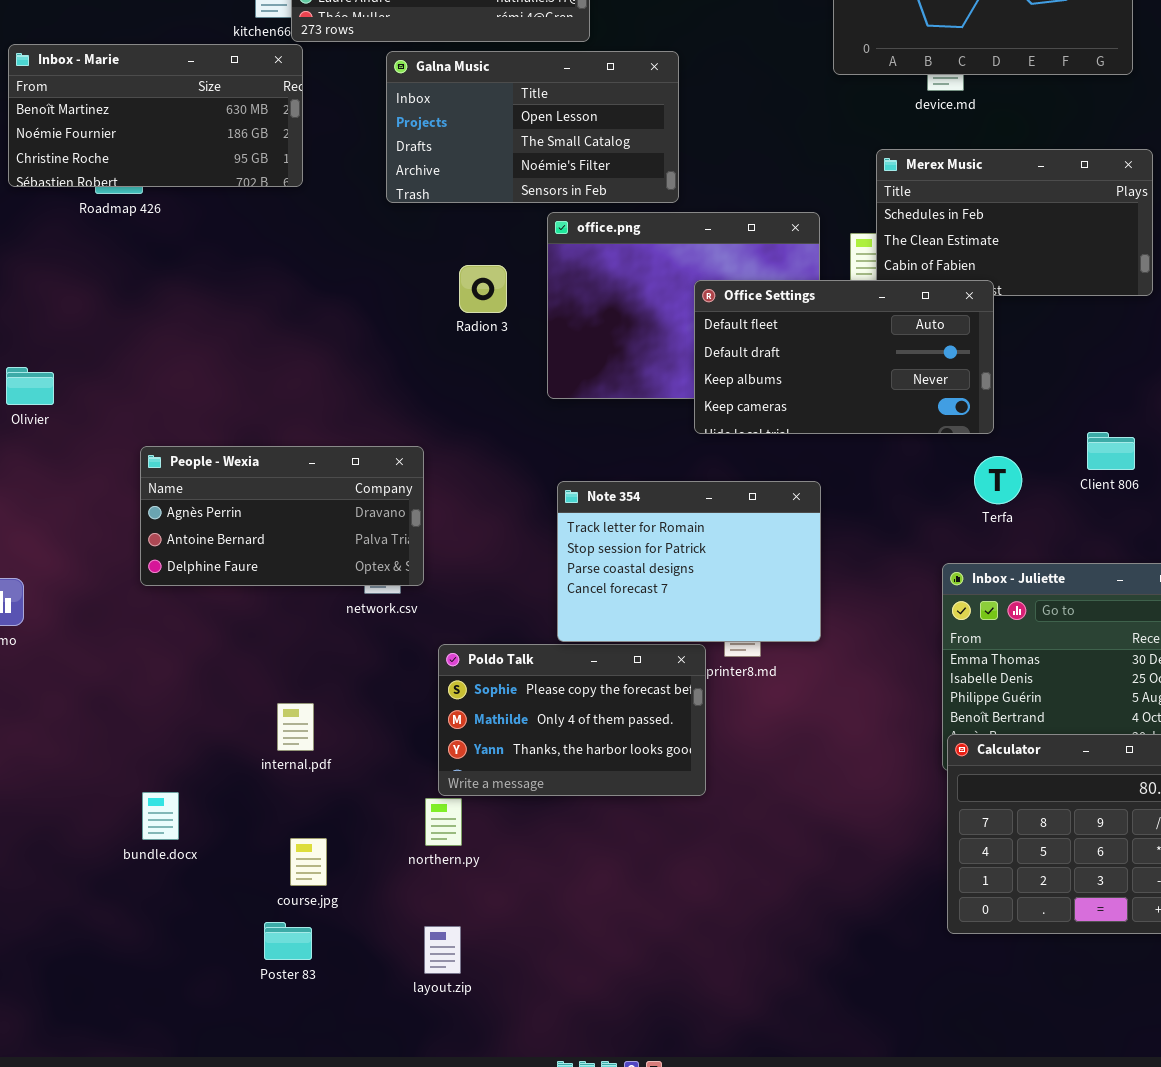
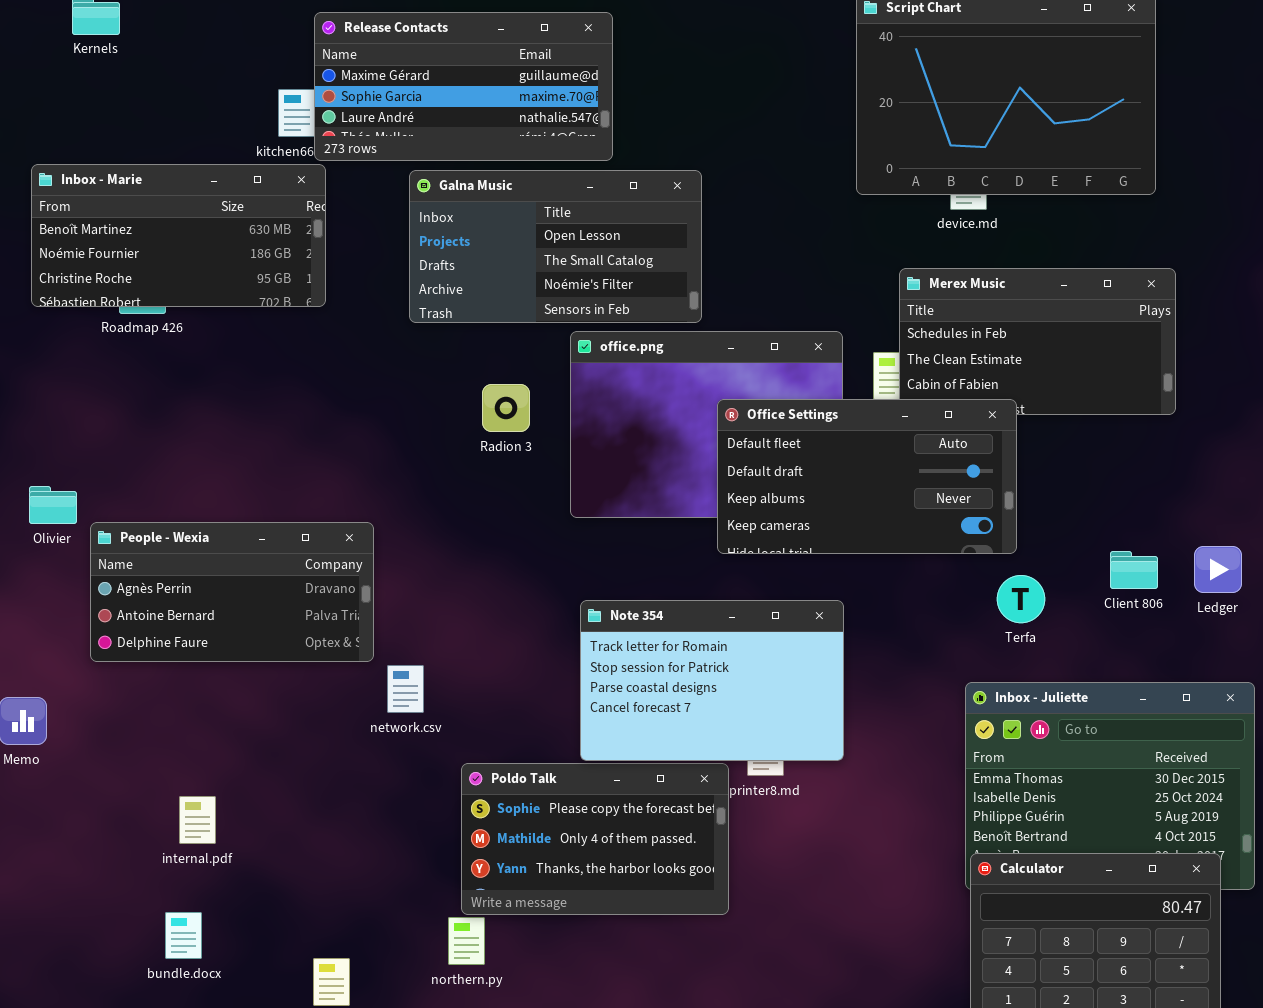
People - Wexia: [140,446,424,586] -> [90,522,374,662], moved
internal.pdf: [277,703,314,751] -> [179,796,216,844], moved

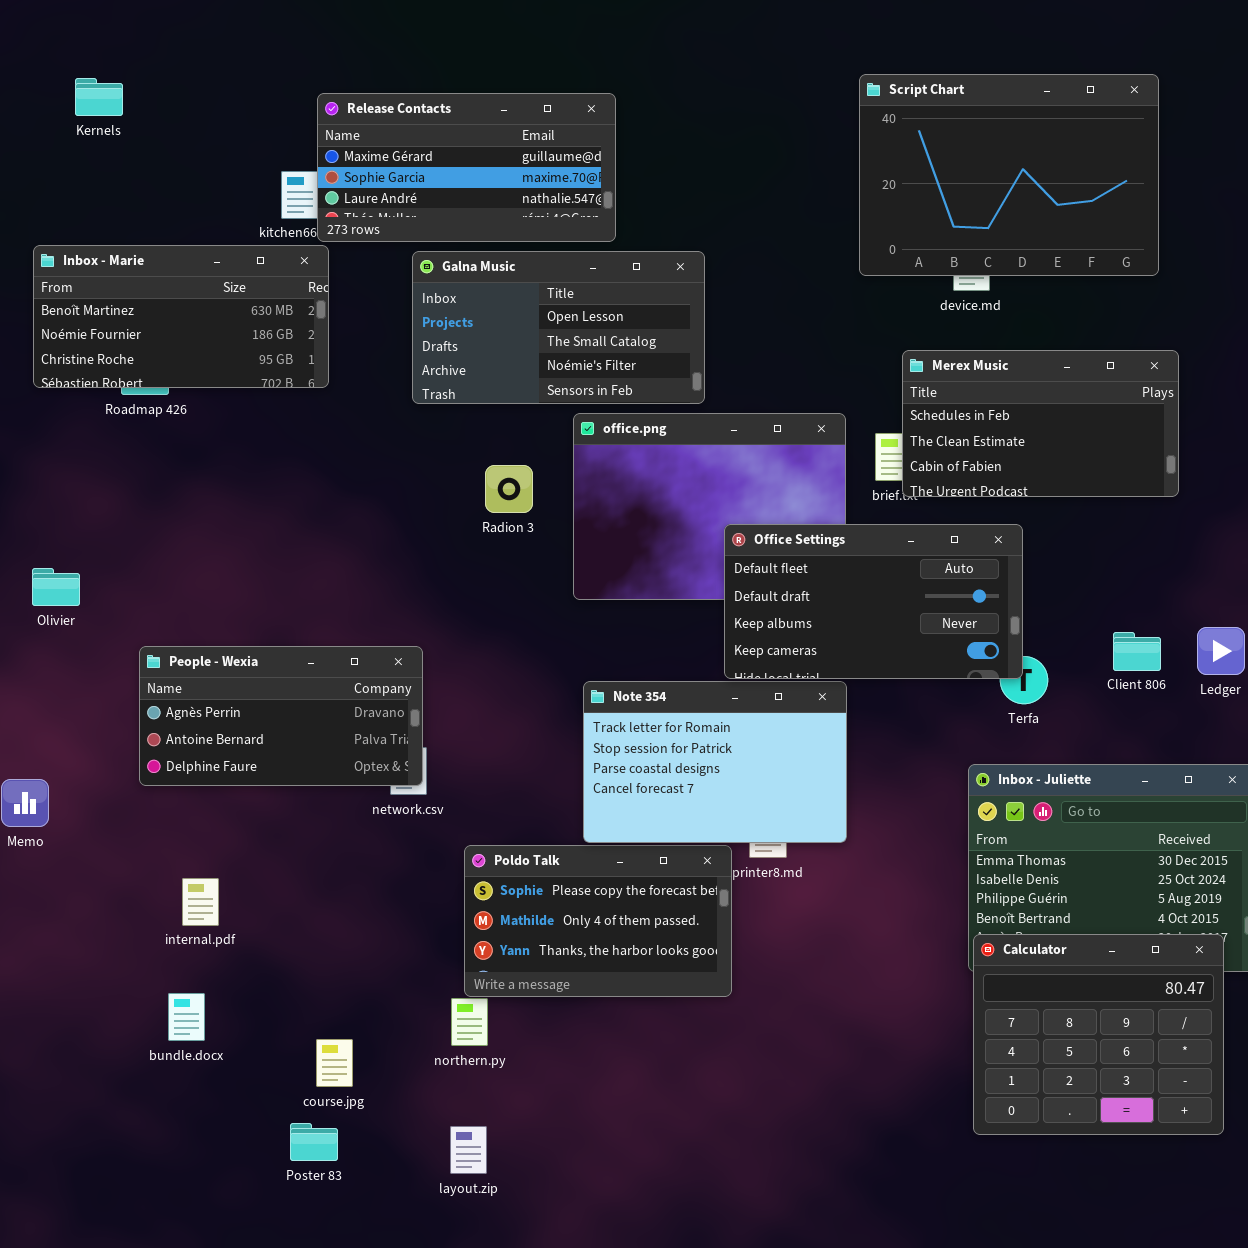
Office Settings: [717,399,1017,554] -> [724,524,1023,679], moved
People - Wexia: [90,522,374,662] -> [139,646,423,786], moved

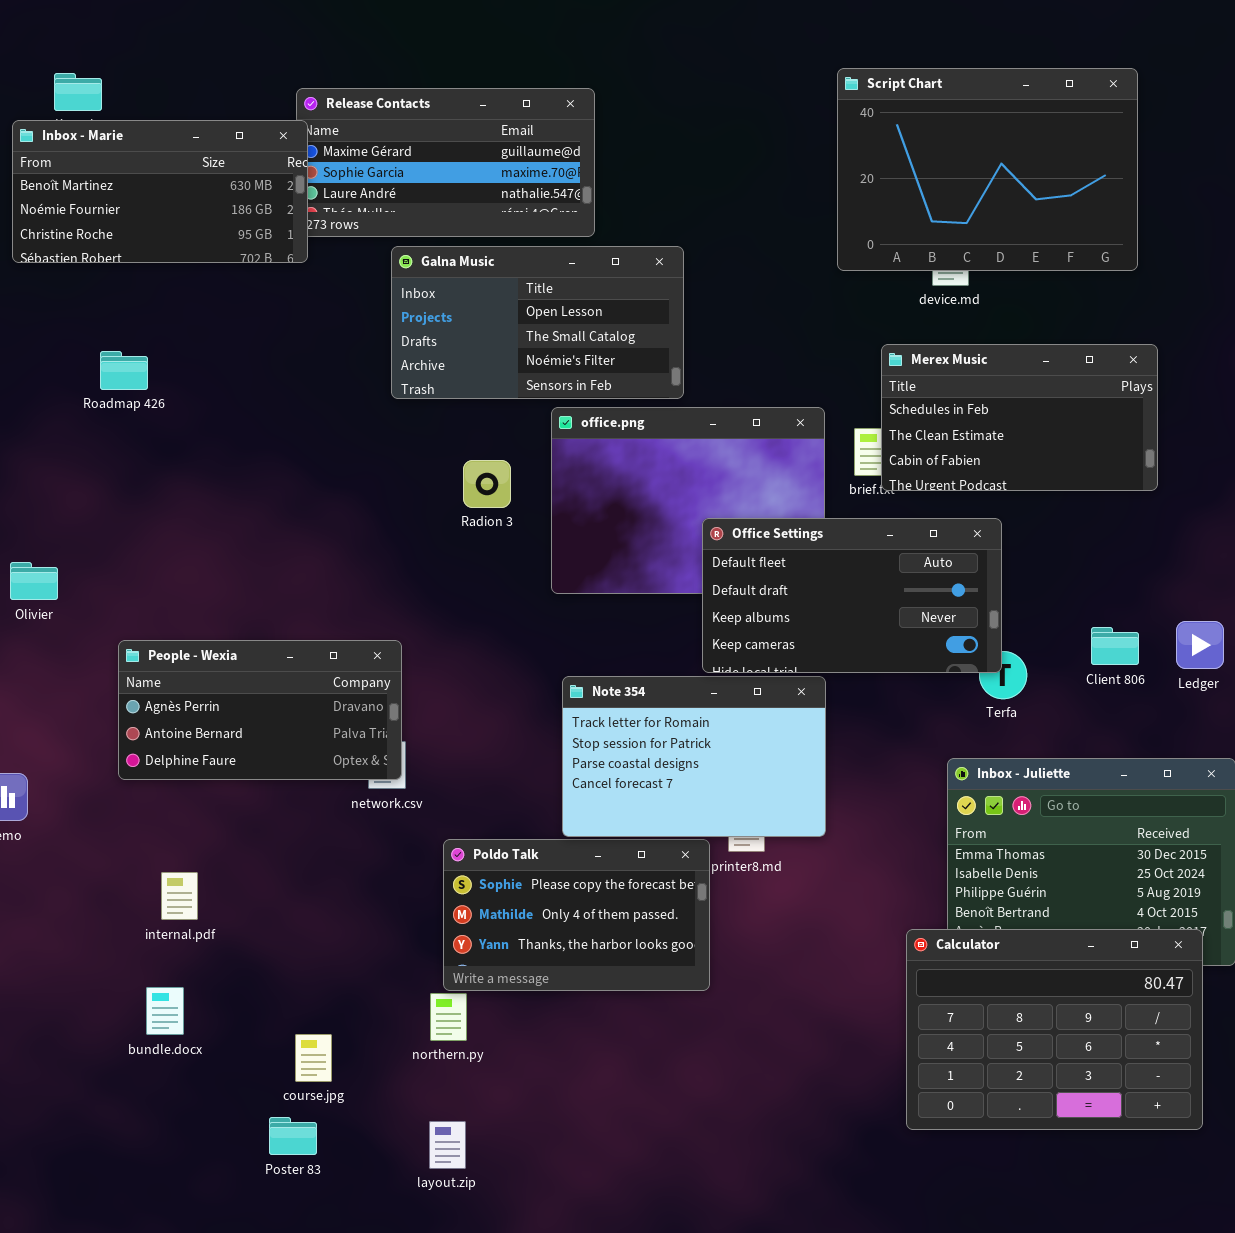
Inbox - Marie: [33,245,329,388] -> [12,120,308,263], moved
Calculator: [973,934,1224,1135] -> [906,929,1203,1130], resized

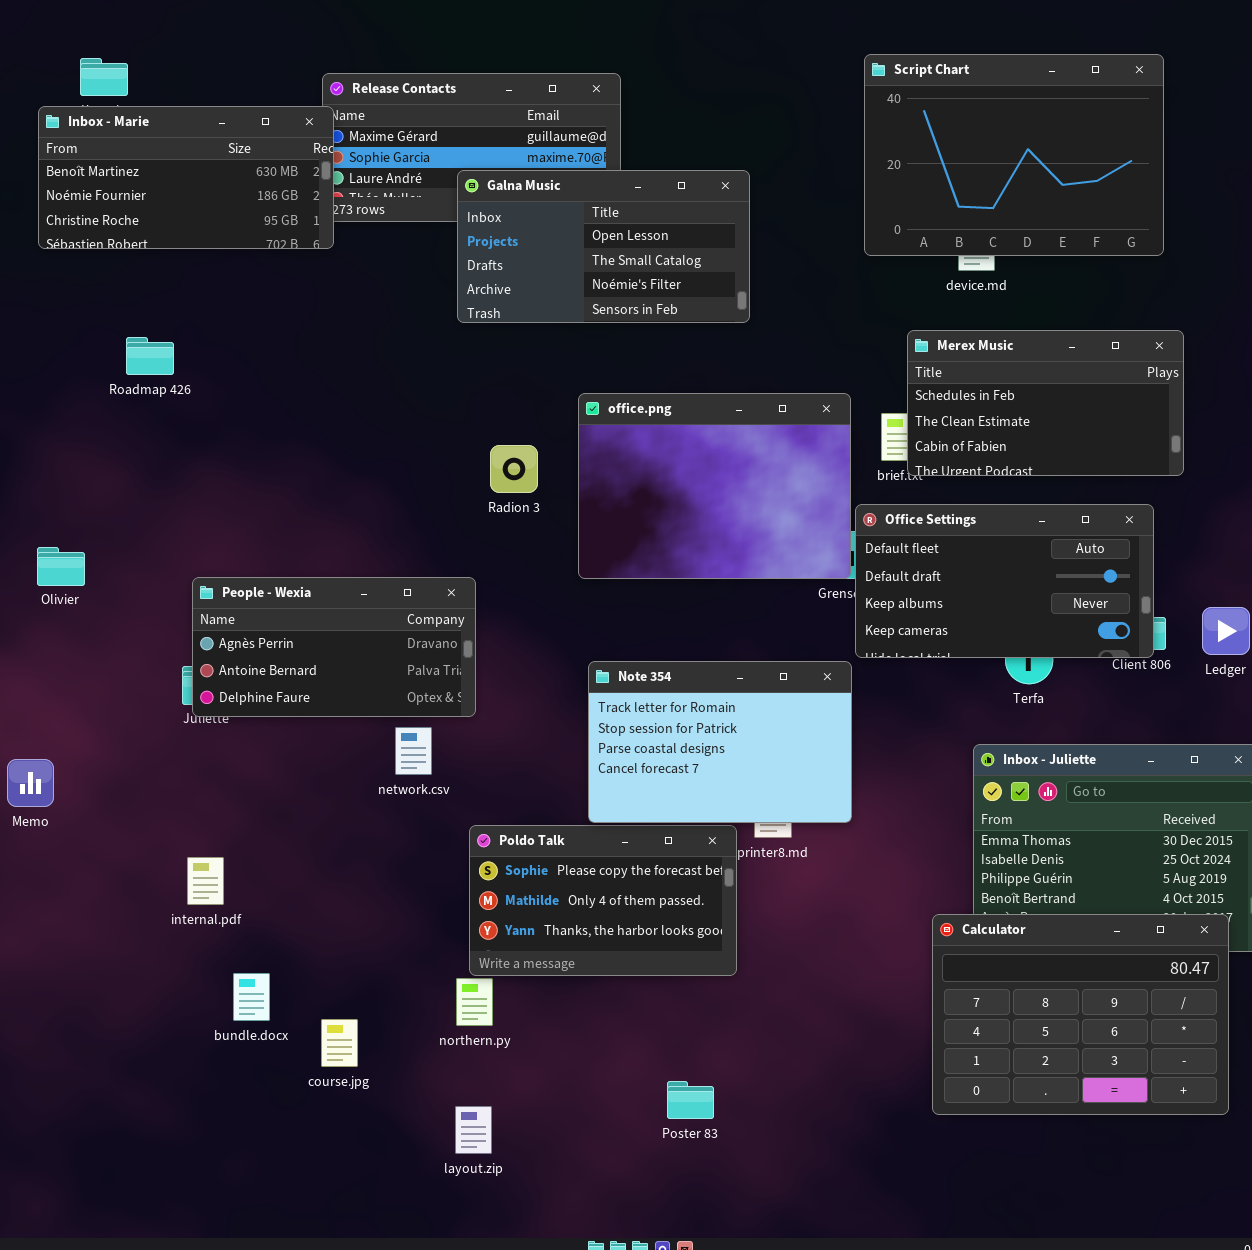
Galna Music: [391,246,684,399] -> [457,170,750,323], moved
Office Settings: [702,518,1002,673] -> [855,504,1154,658], moved
People - Wexia: [118,640,402,780] -> [192,577,476,717], moved
bundle.docx: [146,987,184,1035] -> [233,973,270,1021], moved
Poster 83: [269,1117,317,1155] -> [667,1081,714,1119], moved

